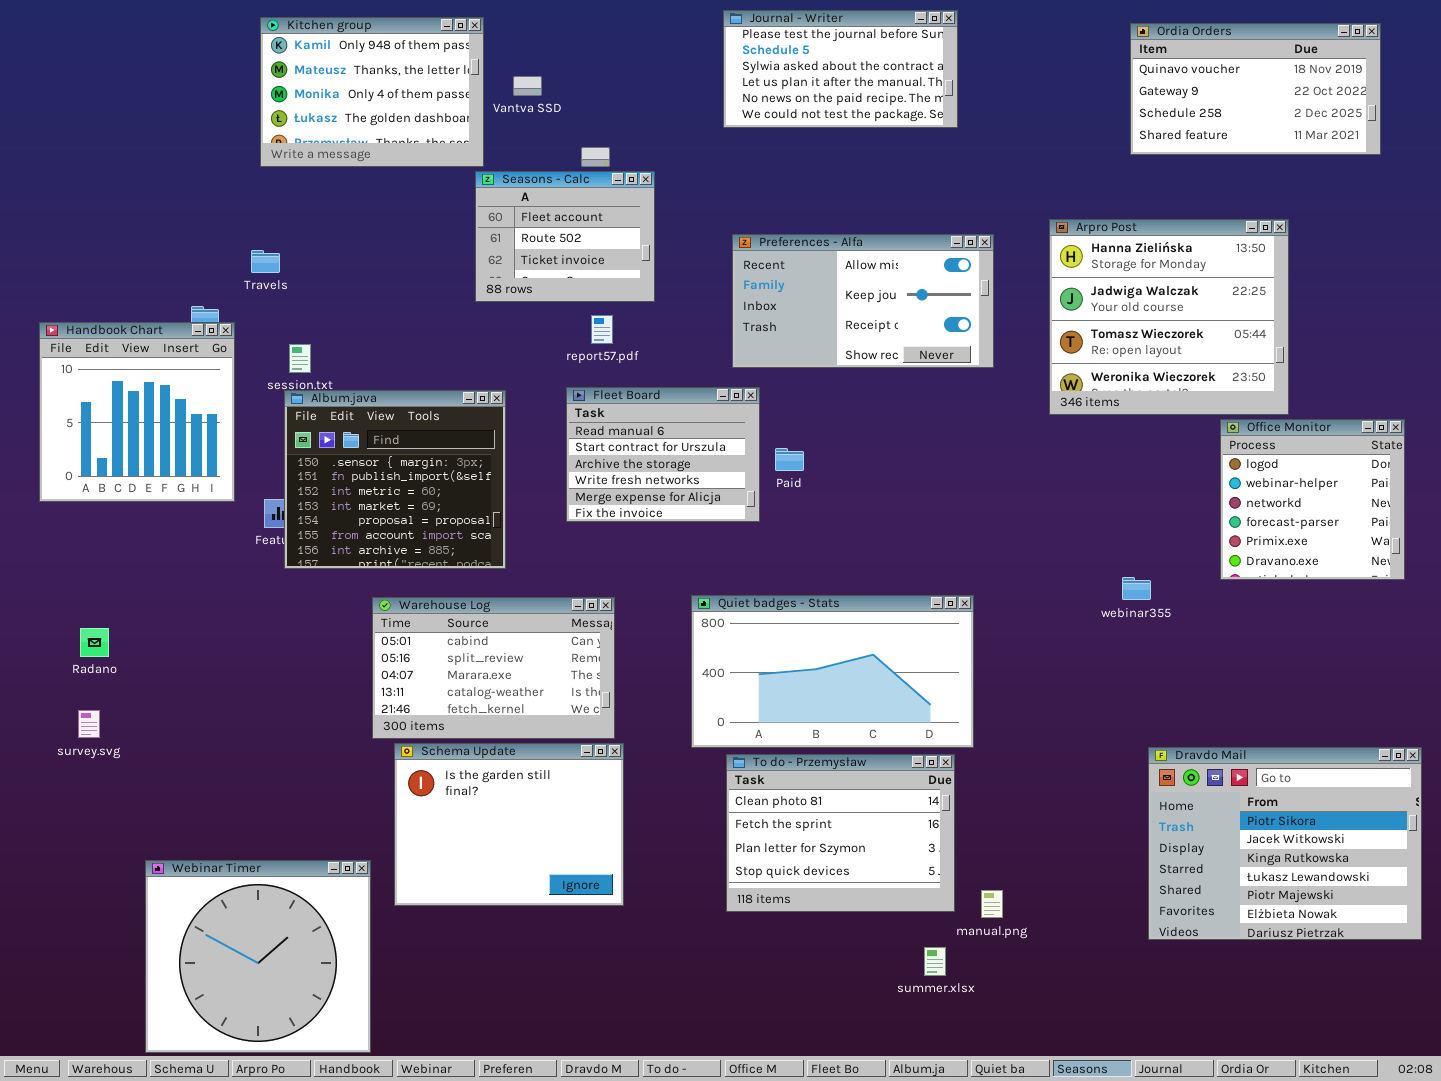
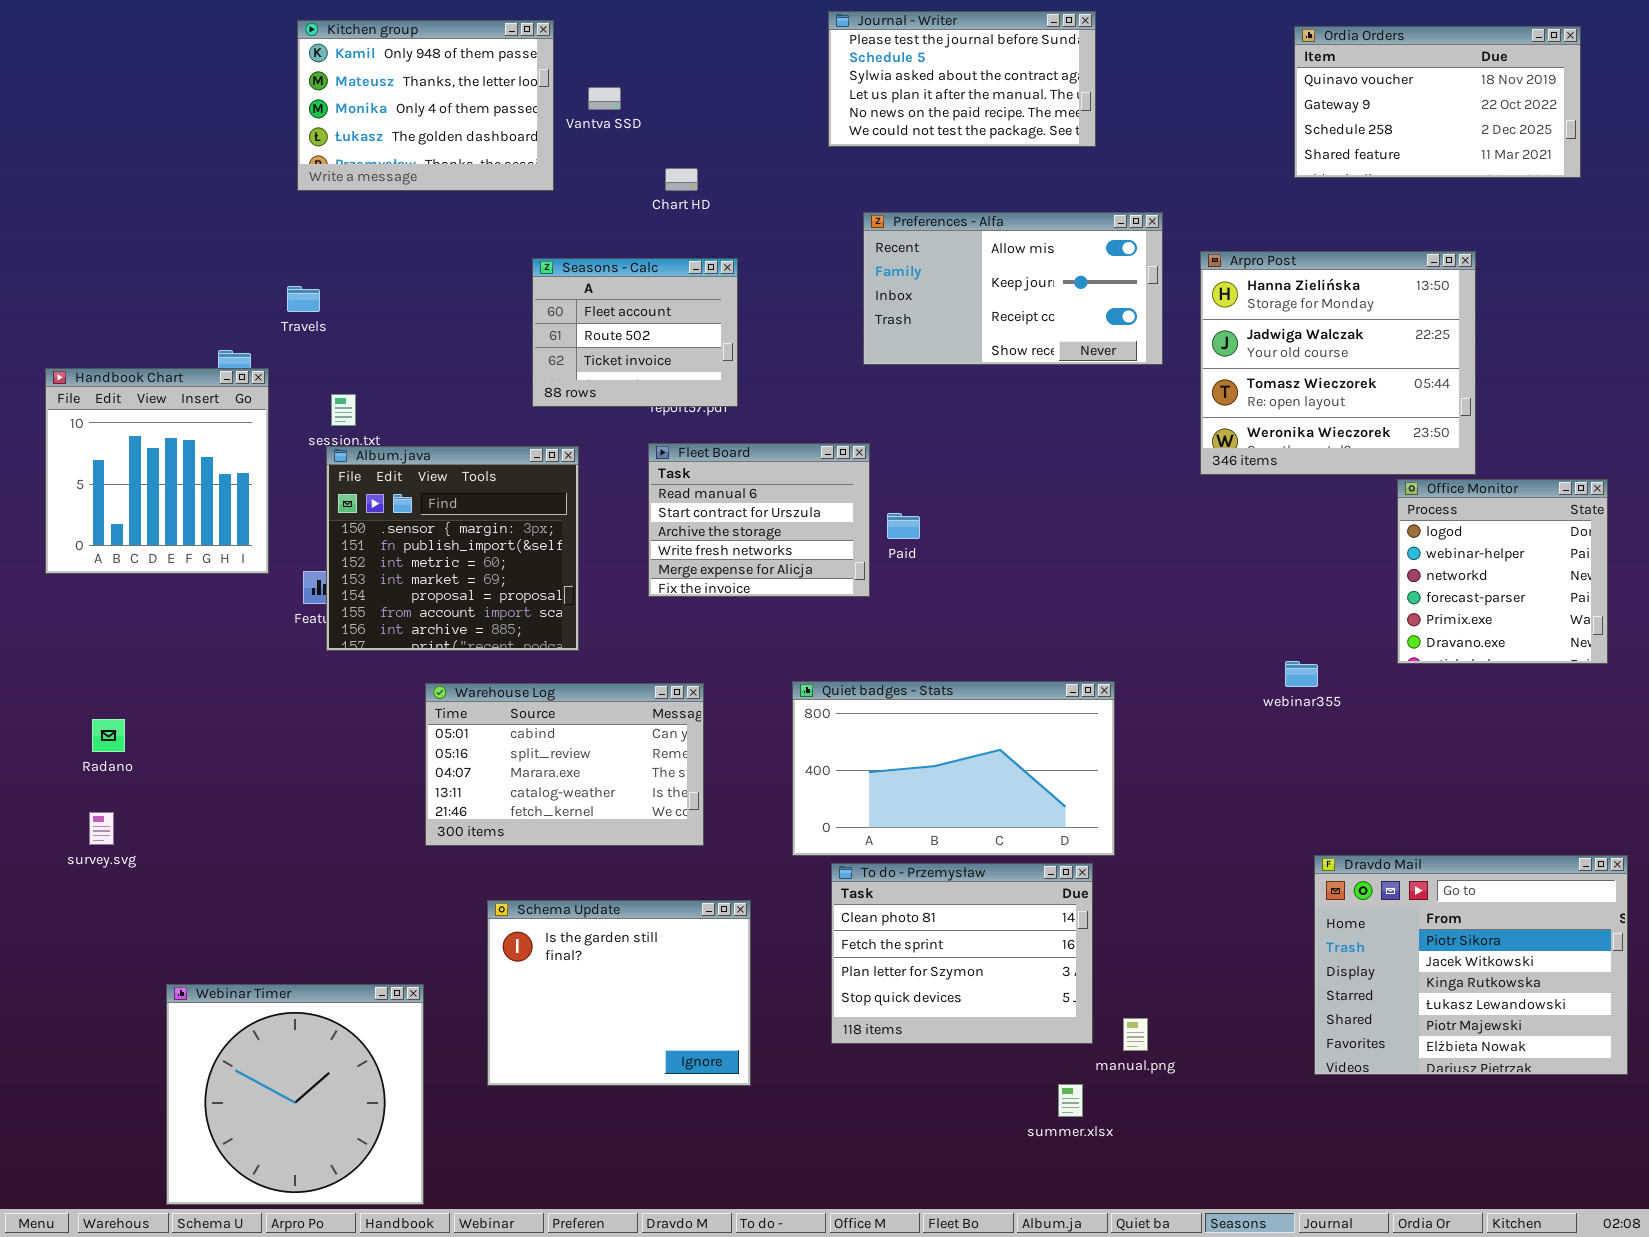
Seasons - Calc: [475,171,655,302] -> [532,258,738,407], moved
Preferences - Alfa: [732,234,994,368] -> [863,212,1163,365], moved
Schema Update: [394,743,624,906] -> [487,900,751,1086], moved

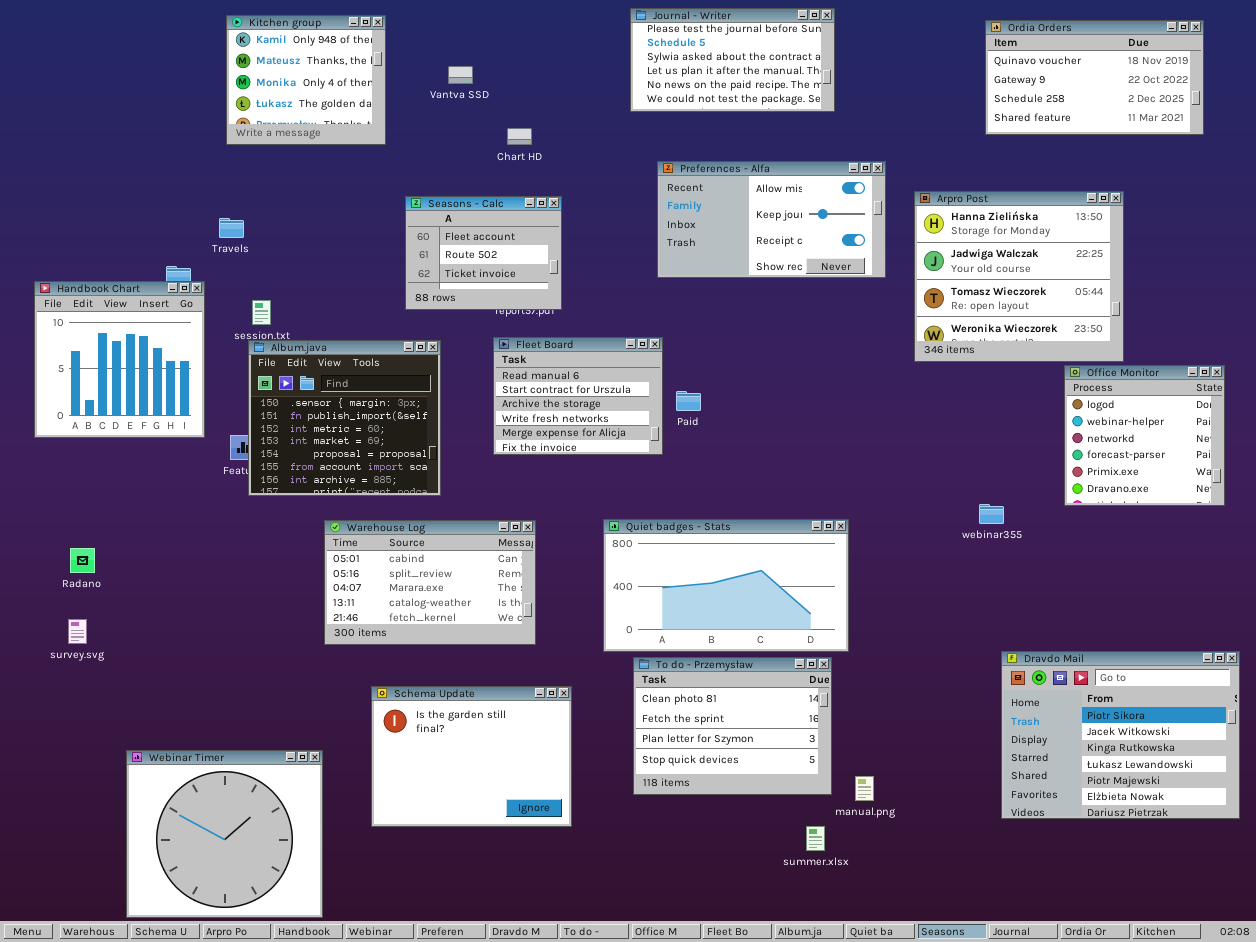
Kitchen group: [297,20,554,191] -> [226,15,386,145], resized

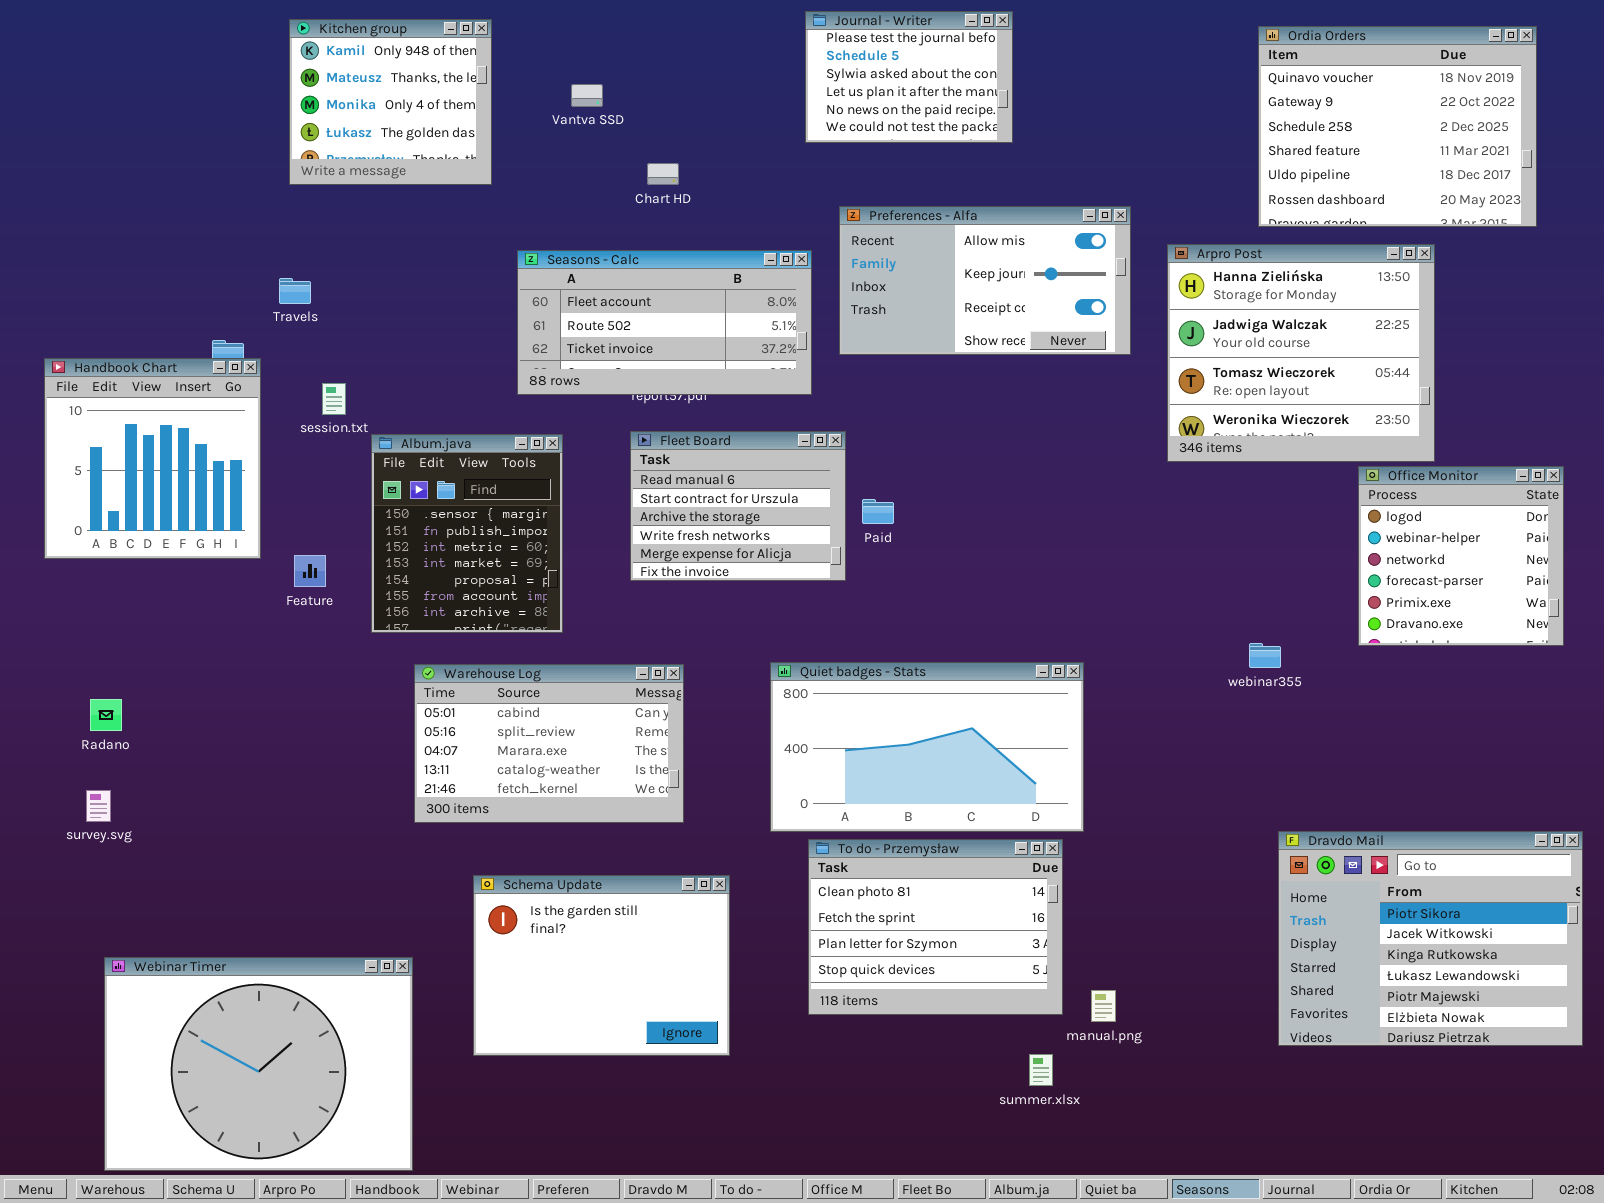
Journal - Writer: [630,8,835,112] -> [805,11,1013,143], resized
Ordia Orders: [985,20,1204,135] -> [1258,26,1537,227], resized
Seasons - Calc: [405,196,562,310] -> [517,250,812,395], resized
Album.java: [248,340,441,496] -> [371,434,563,633], resized
Webinar Timer: [126,750,323,918] -> [104,957,413,1171], resized

